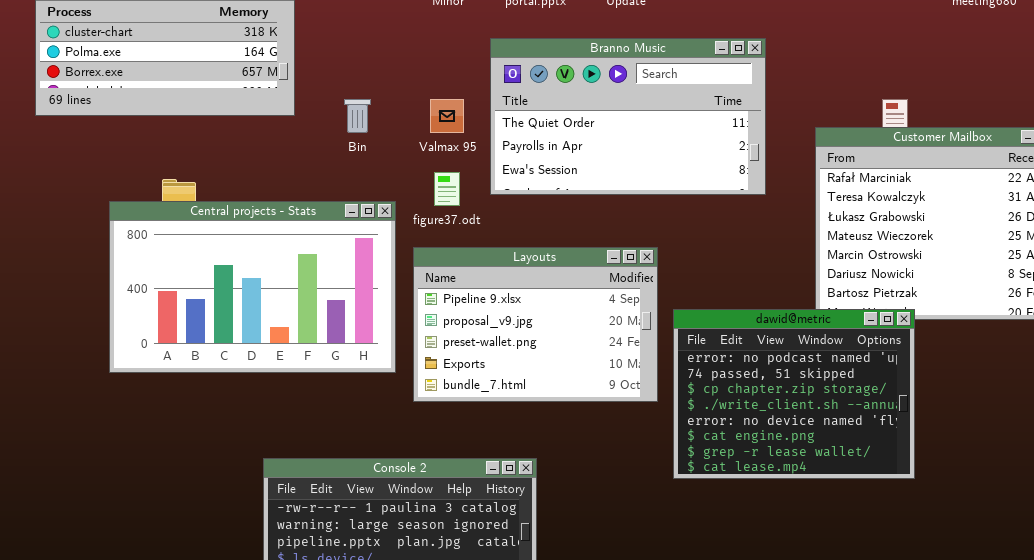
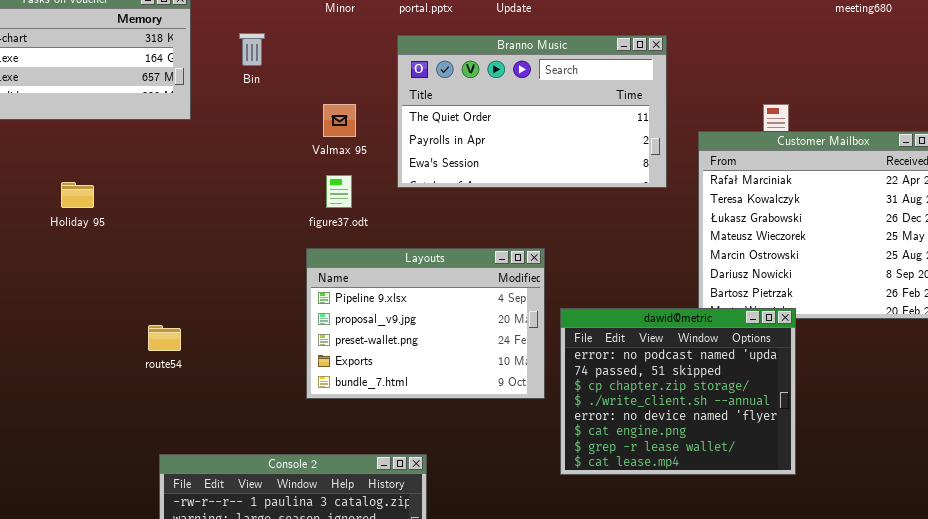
Branno Music: [490,38,766,195] -> [397,35,667,188], moved
Bin: [344,99,371,133] -> [239,33,265,66], moved
Central projects - Stats: [109,201,396,373] -> none, closed

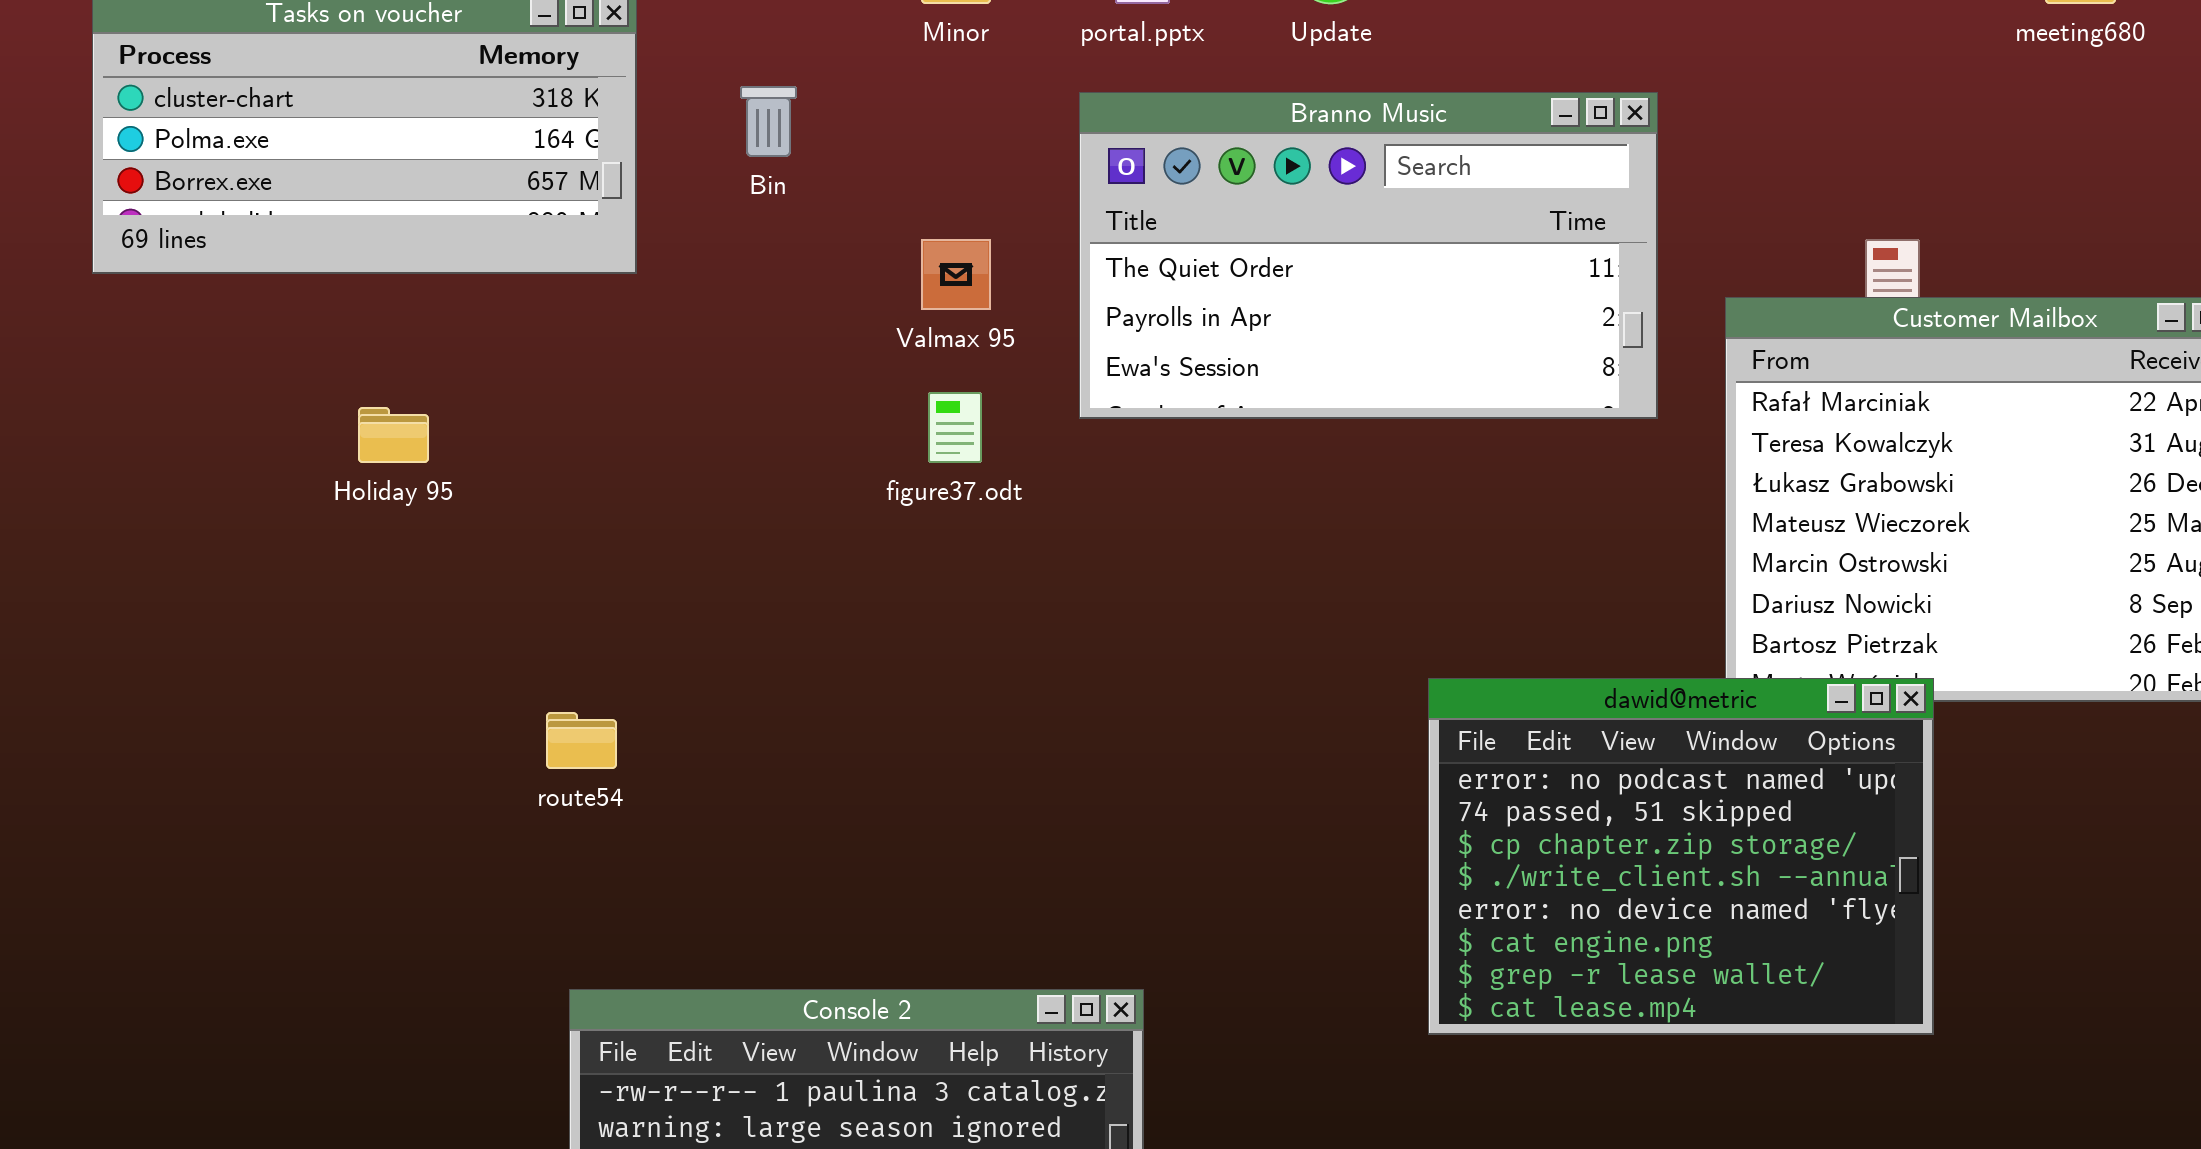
Layouts: [306,248,545,399] -> none, closed

